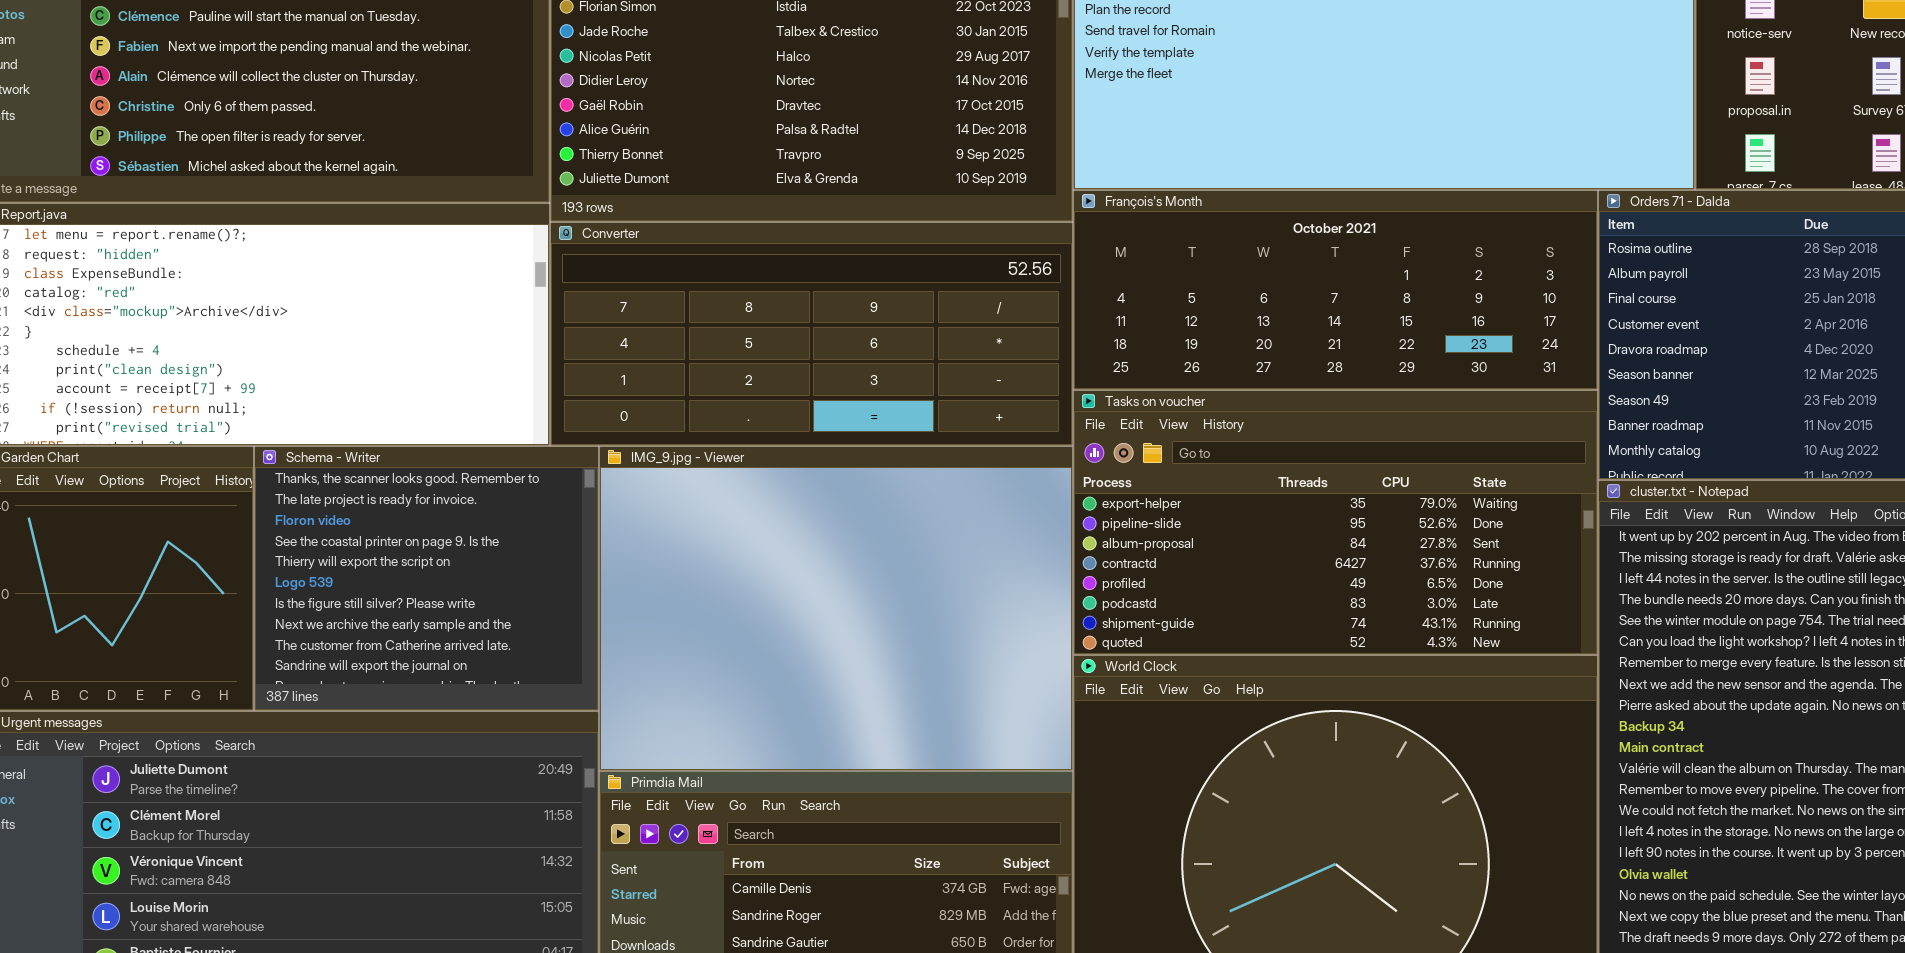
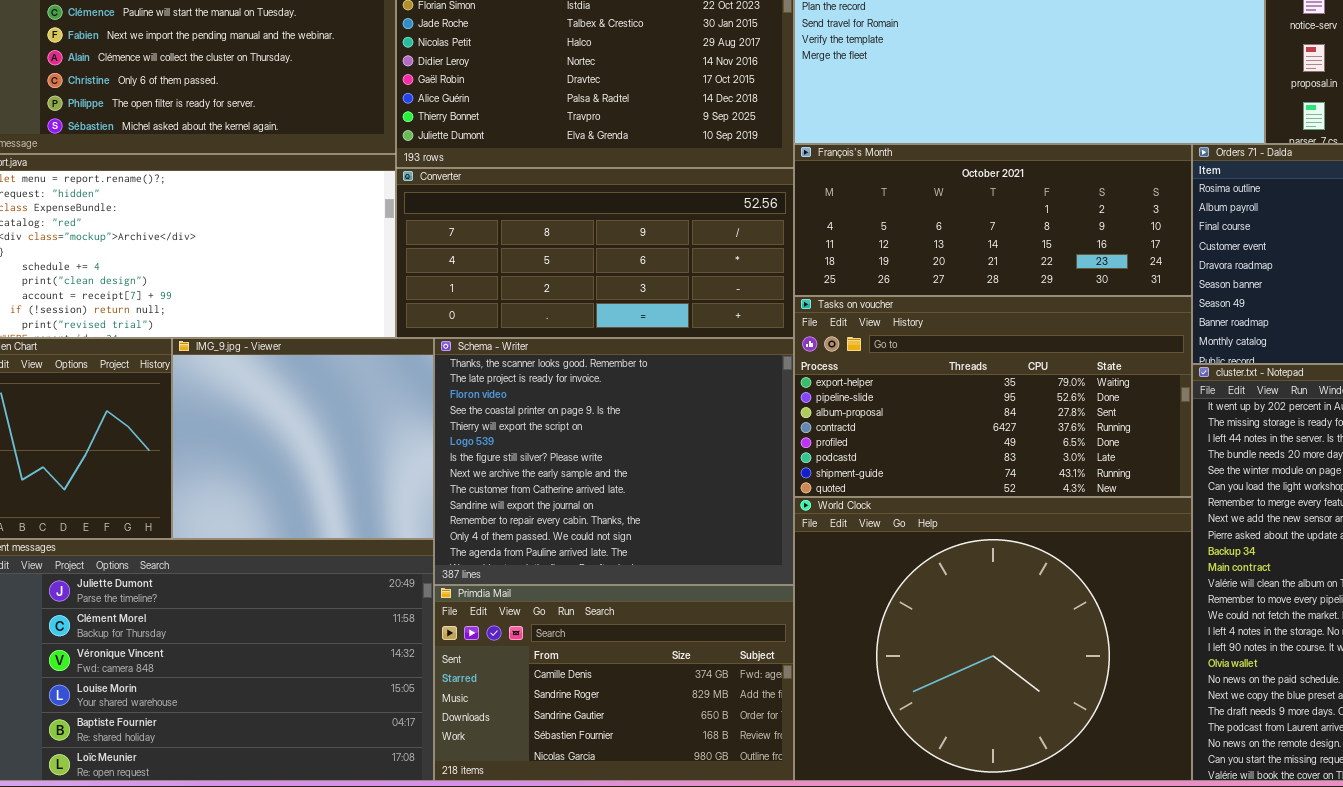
Schema - Writer: [254,446,599,711] -> [434,338,794,585], moved, resized
IMG_9.jpg - Viewer: [599,446,1073,771] -> [172,338,434,539], moved, resized

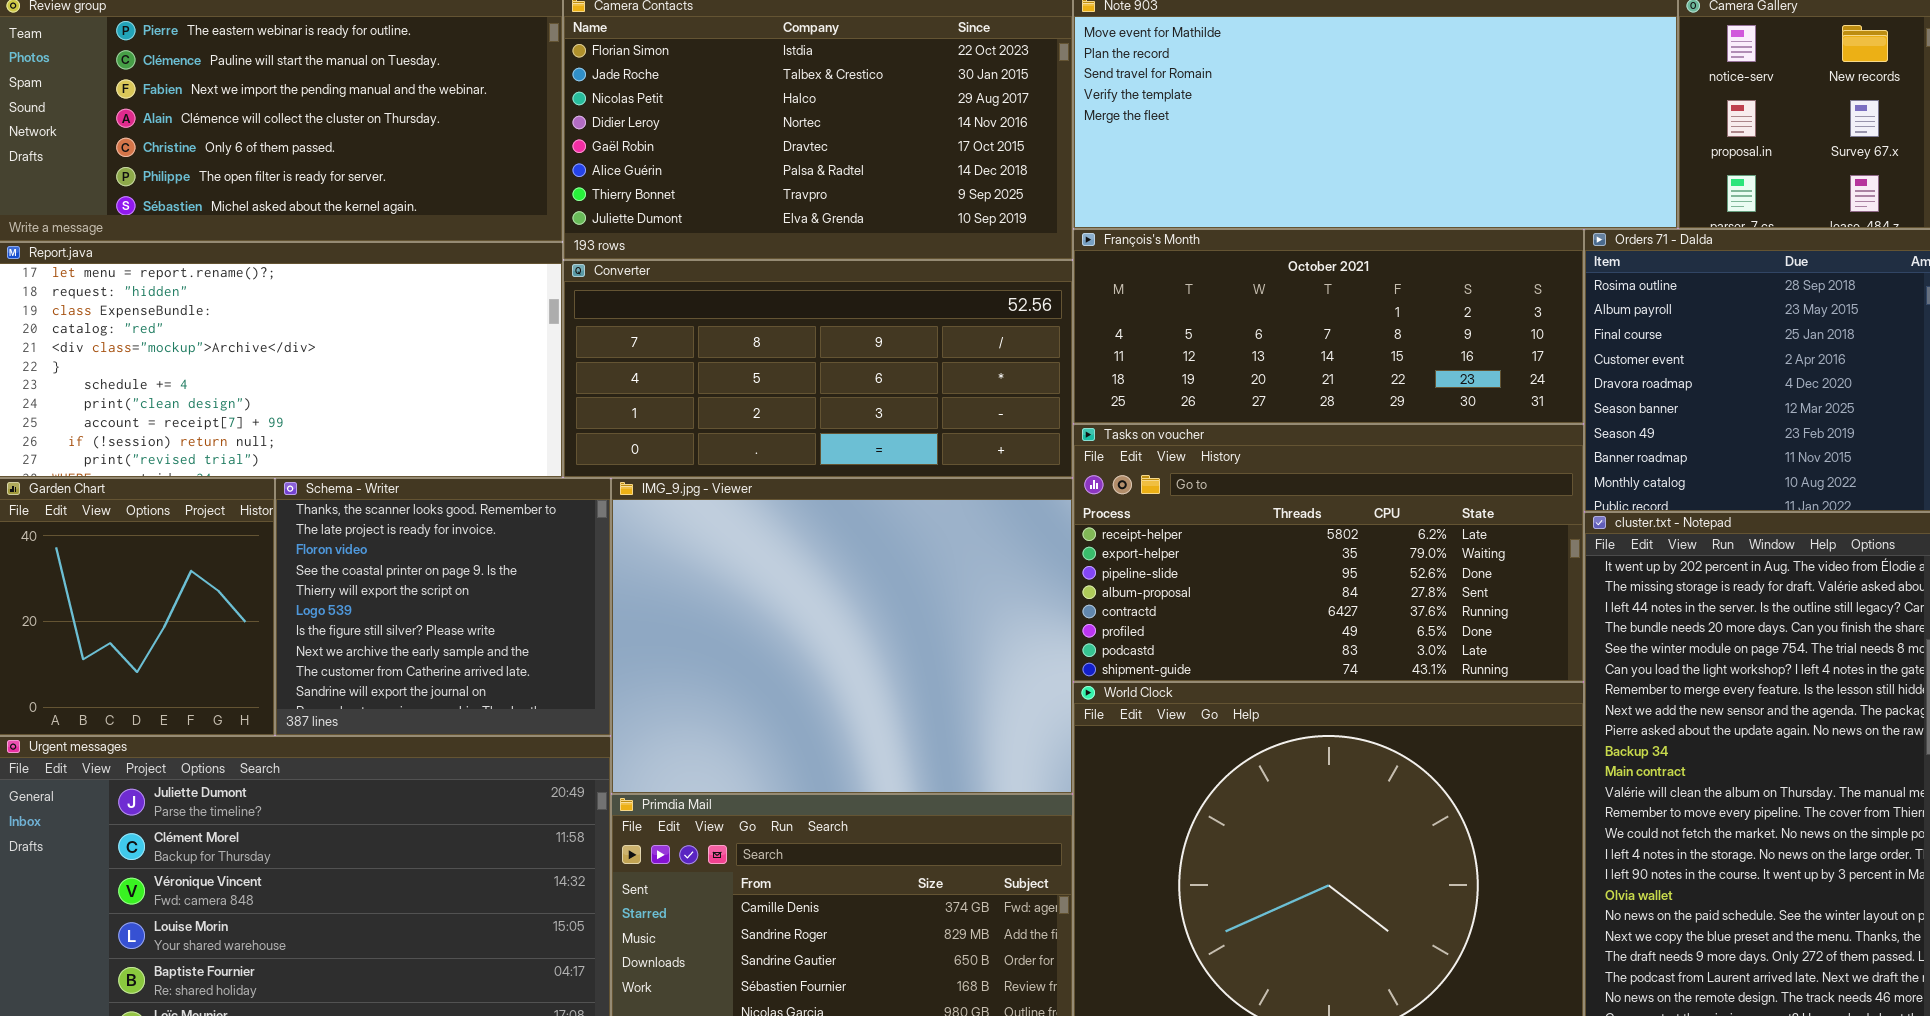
Tasks on voucher: [794,296,1192,497] -> [1073,424,1584,682], scrolled up 1 row
IMG_9.jpg - Viewer: [172,338,434,539] -> [611,478,1073,794], moved, resized
Schema - Writer: [434,338,794,585] -> [275,478,611,736], moved, resized

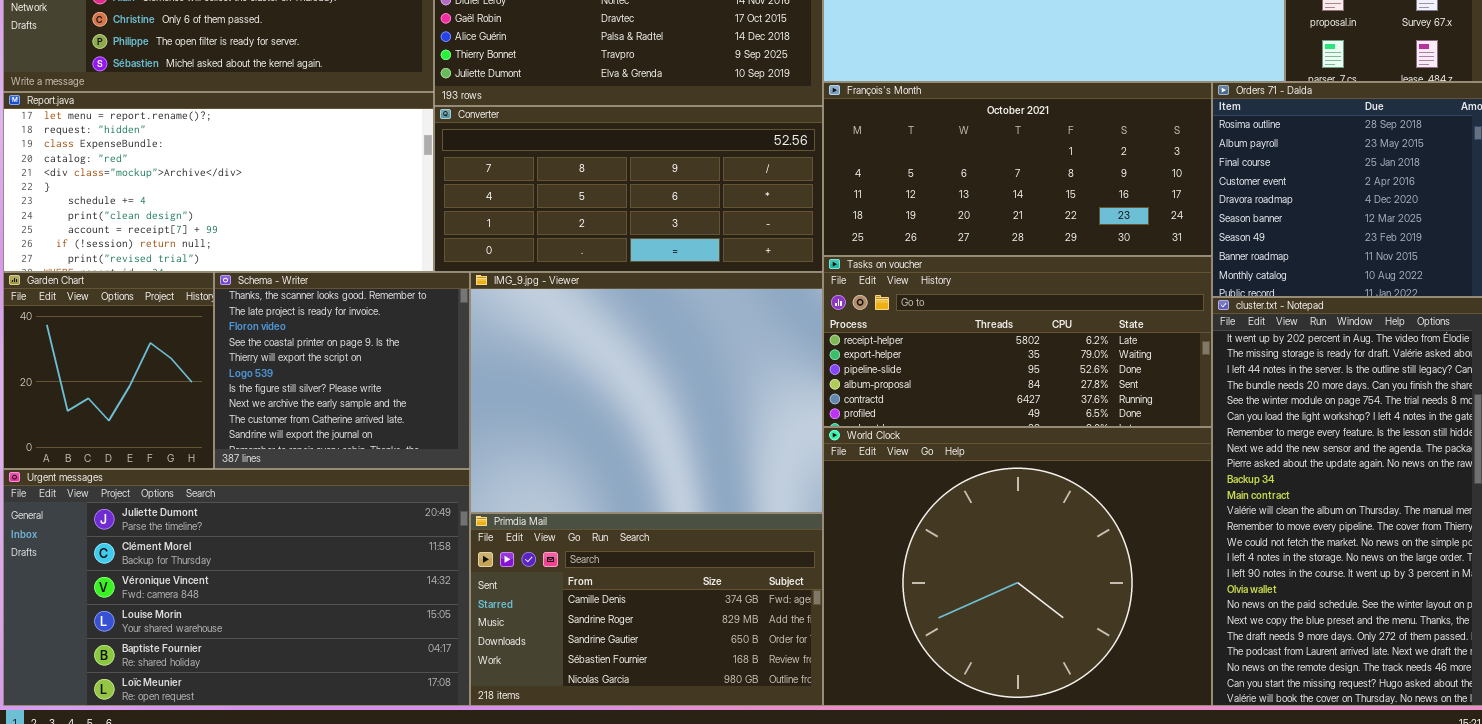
François's Month: [1073,229,1584,424] -> [823,82,1212,256], resized
Tasks on voucher: [1073,424,1584,682] -> [823,256,1212,427], resized

